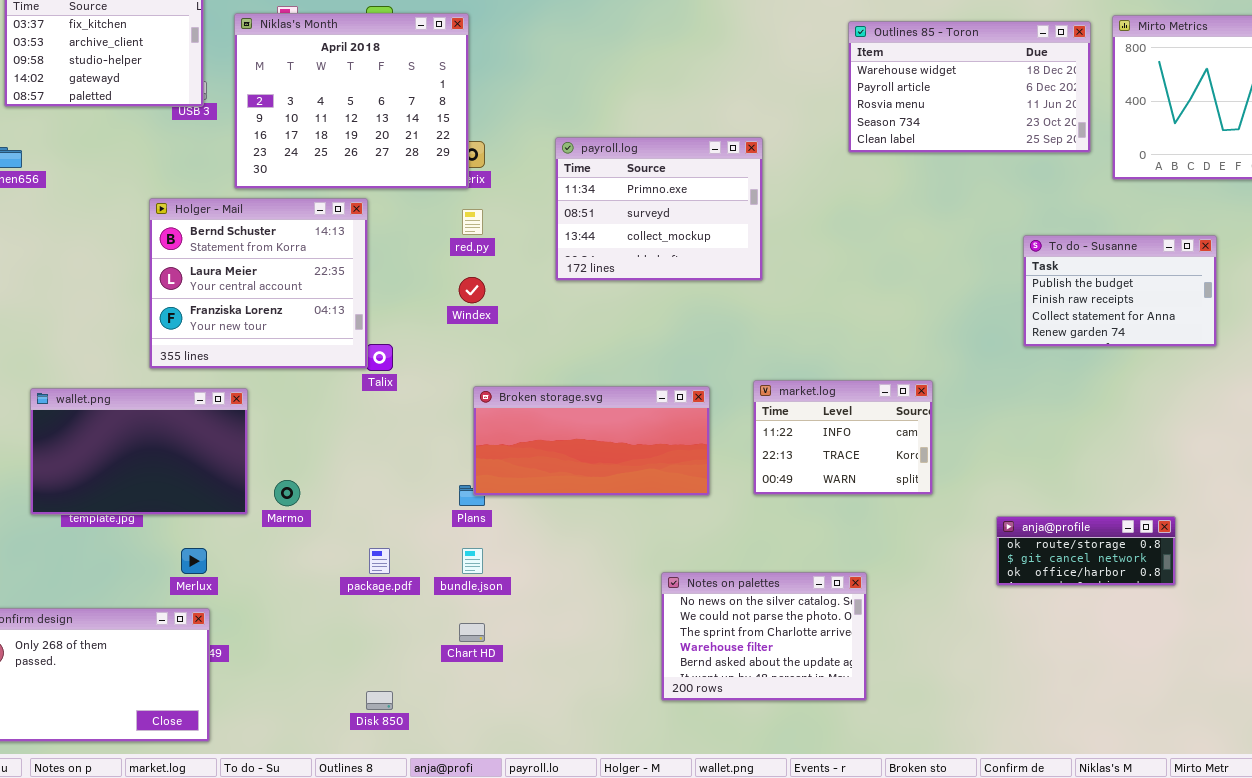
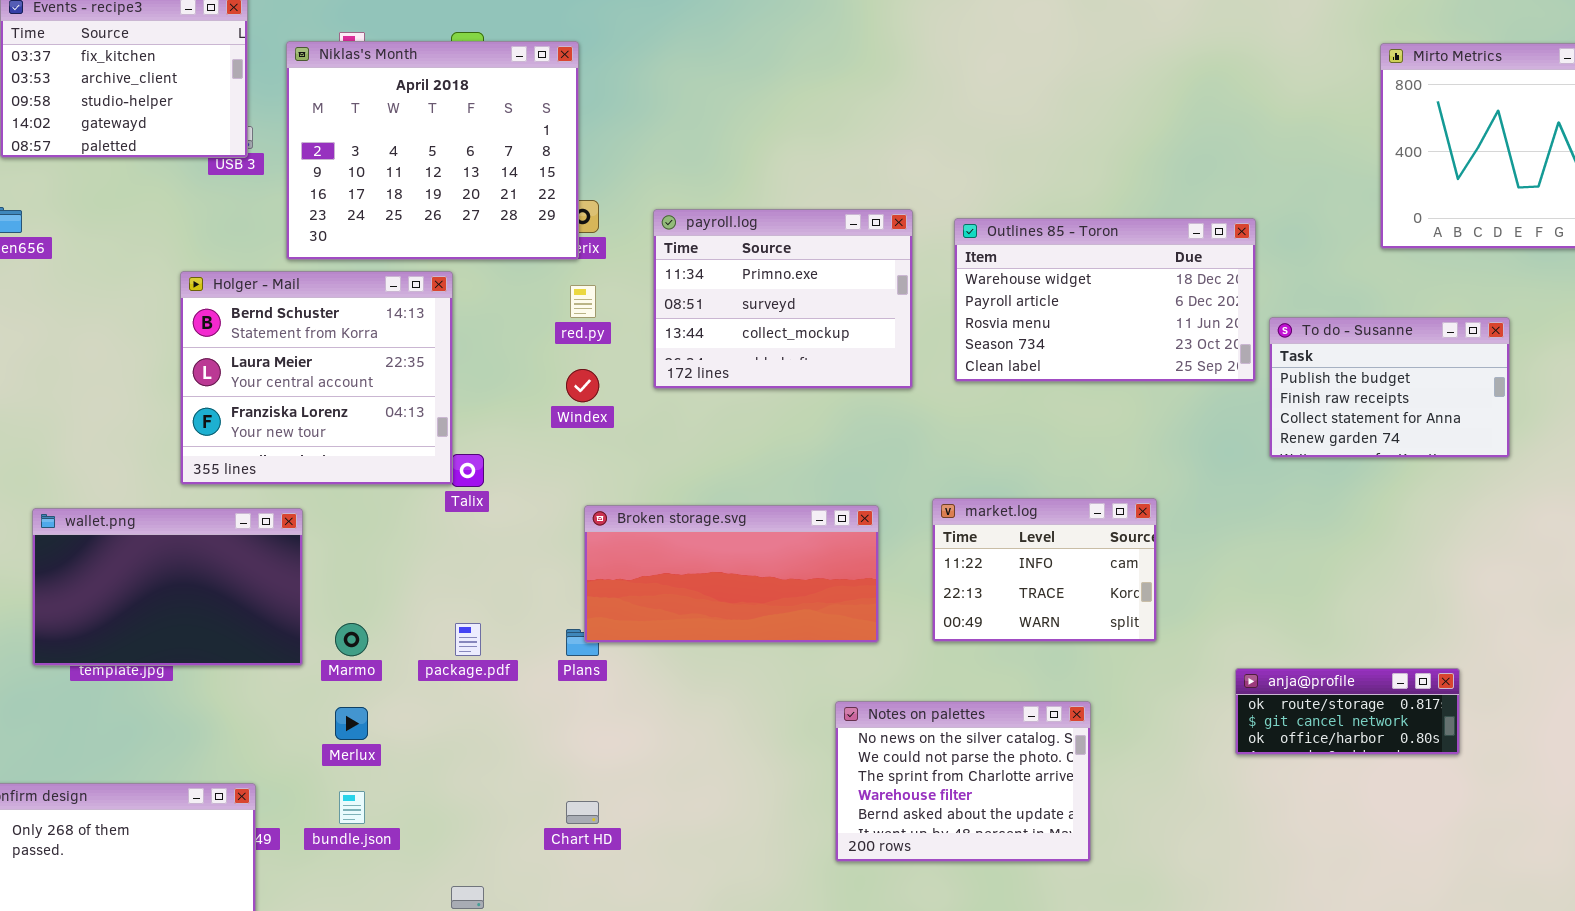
Outlines 85 - Toron: [848,21,1091,153] -> [954,218,1256,382], moved
payroll.log: [555,137,763,281] -> [653,209,913,389], moved
Merlux: [181,548,207,574] -> [335,707,368,740], moved
package.pdf: [369,548,390,574] -> [455,623,481,656], moved
bundle.json: [462,548,483,574] -> [339,791,365,824], moved
Notes on palettes: [661,572,867,701] -> [835,701,1091,862], moved

